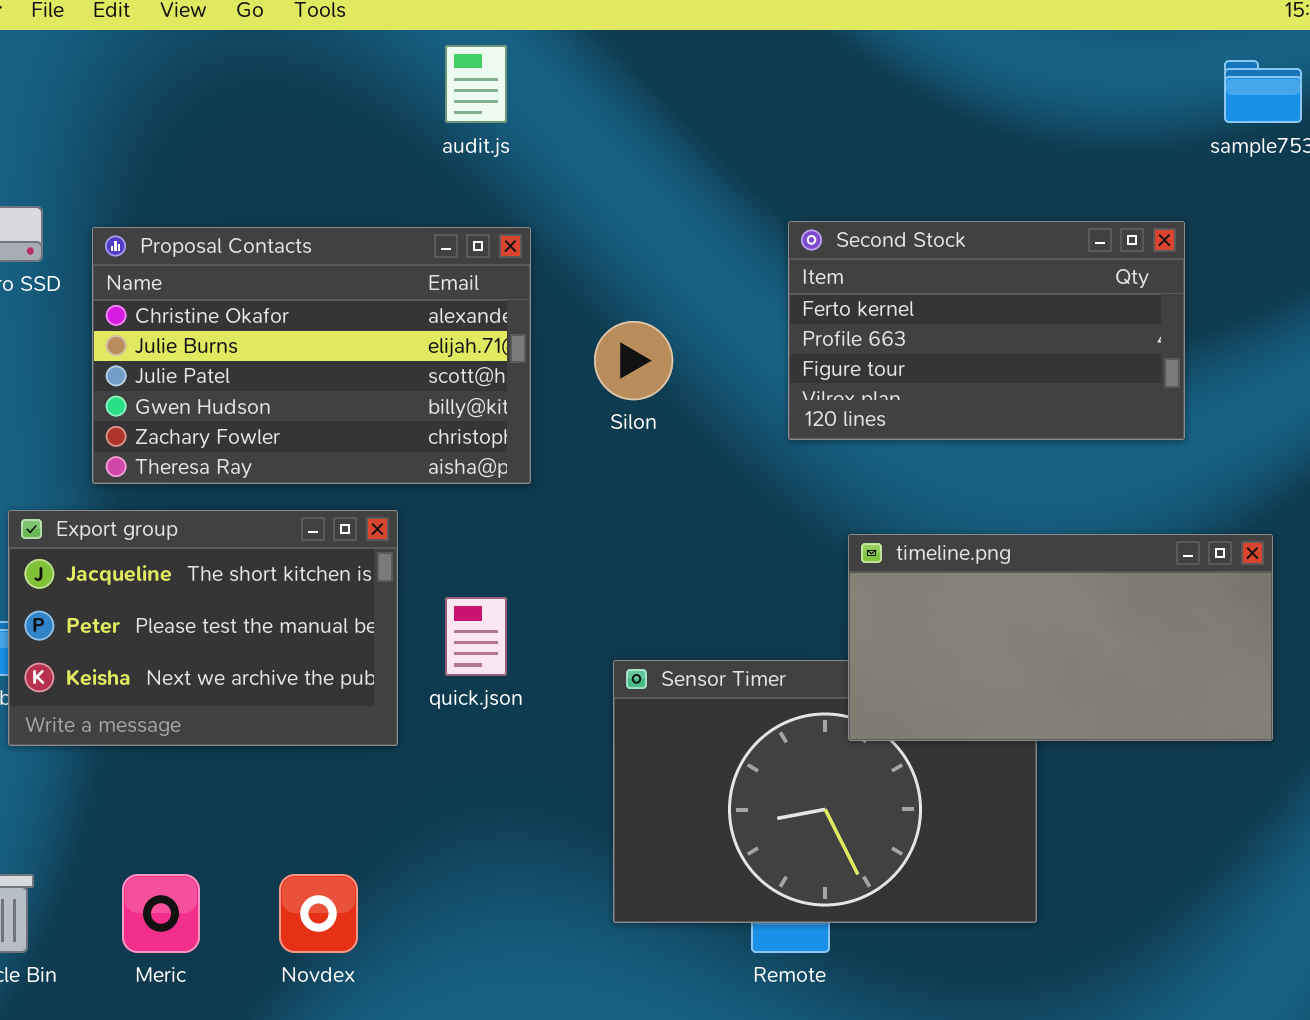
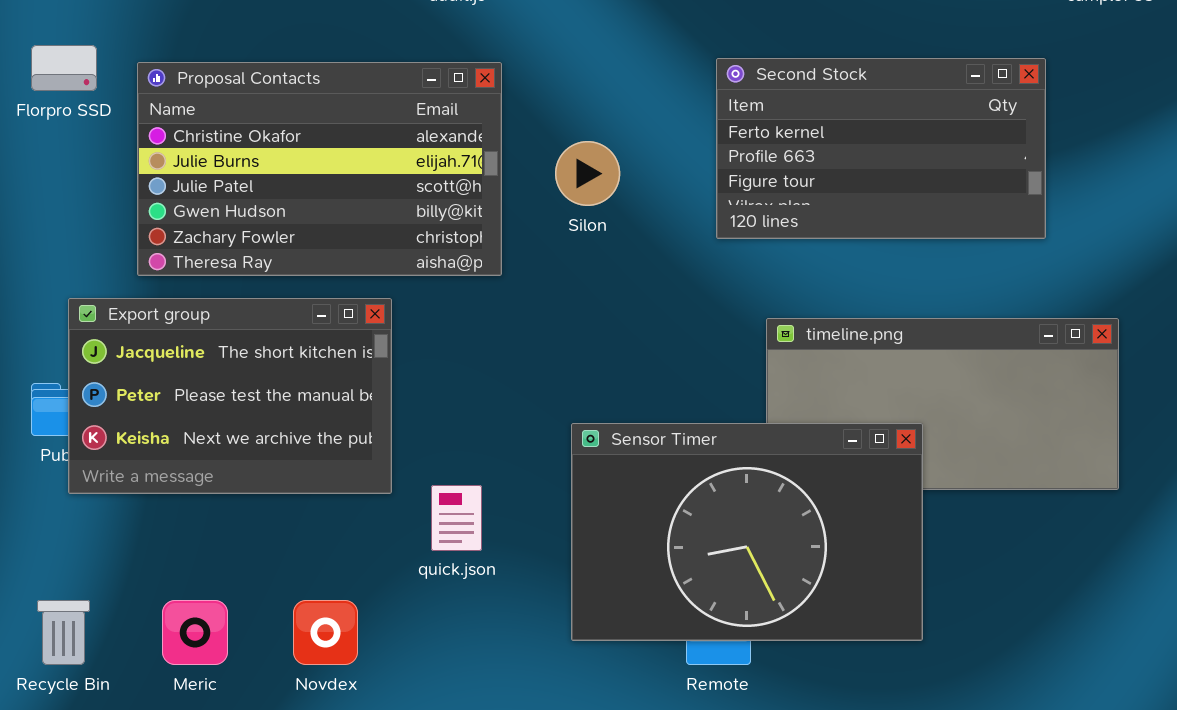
quick.json: [445,597,507,676] -> [431,485,482,551], moved
Sensor Timer: [613,660,1037,923] -> [571,423,923,641], raised

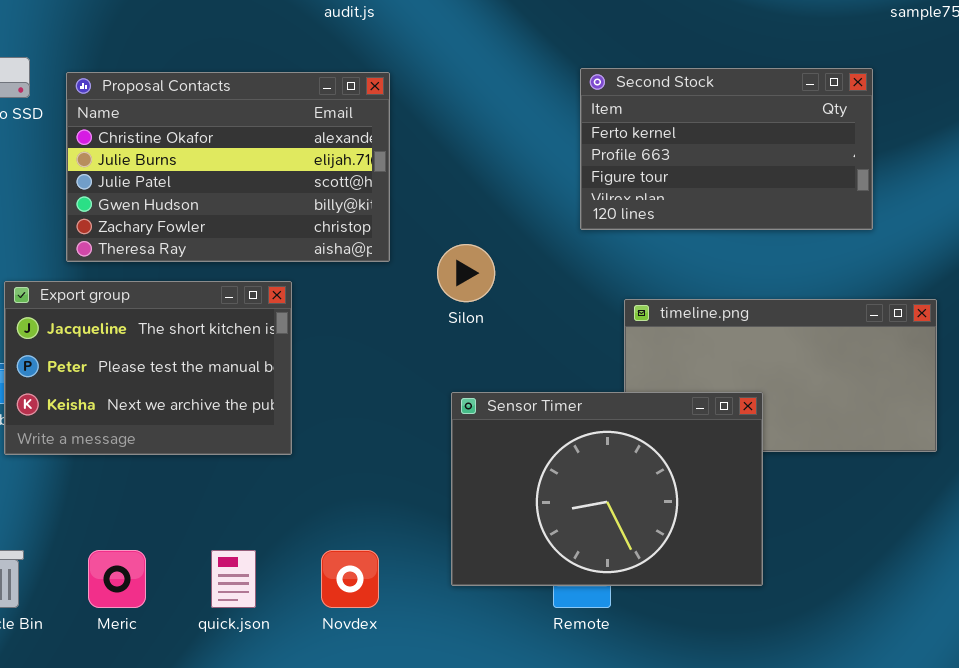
Silon: [555,141,620,206] -> [437,244,495,302], moved
quick.json: [431,485,482,551] -> [211,550,256,608], moved
Novdex: [293,600,358,665] -> [321,550,379,608], moved

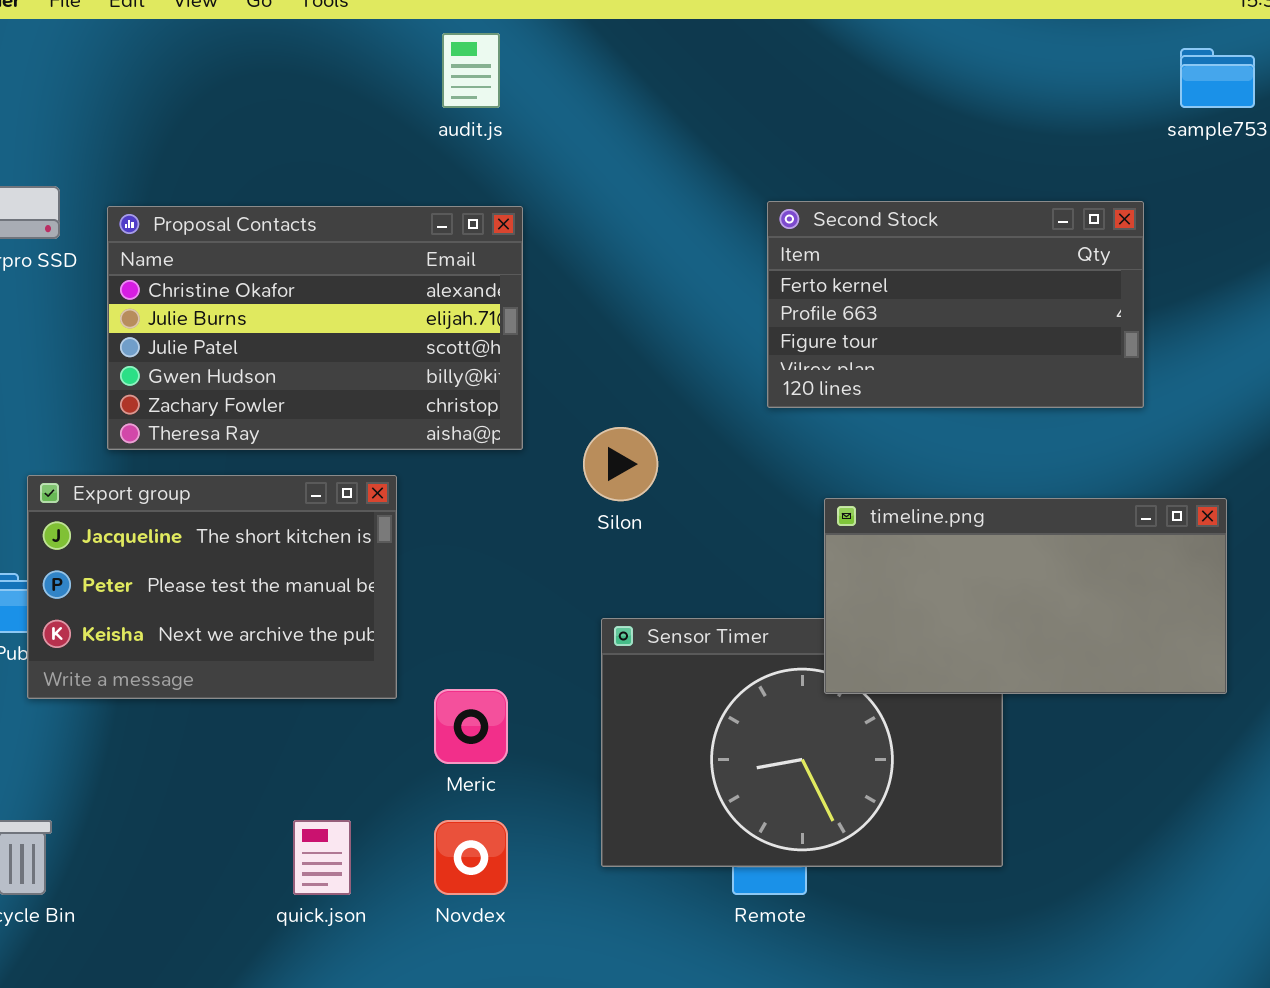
timeline.png: [624,299,937,452] -> [824,498,1227,694], raised
Meric: [88,550,146,608] -> [434,689,508,764], moved

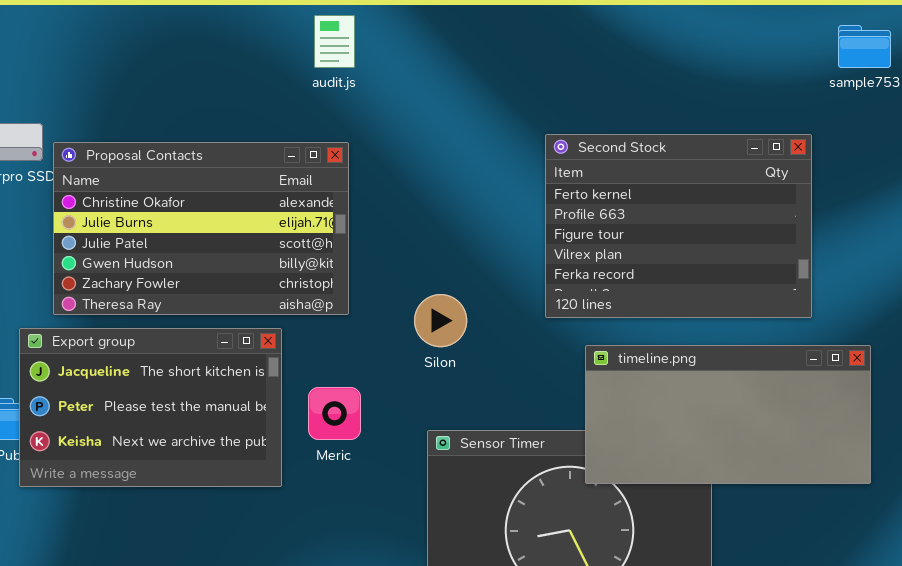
Second Stock: [767,201,1144,408] -> [545,134,812,318], resized
Proposal Contacts: [107,206,523,450] -> [53,142,349,315], moved
Meric: [434,689,508,764] -> [308,387,361,440], moved

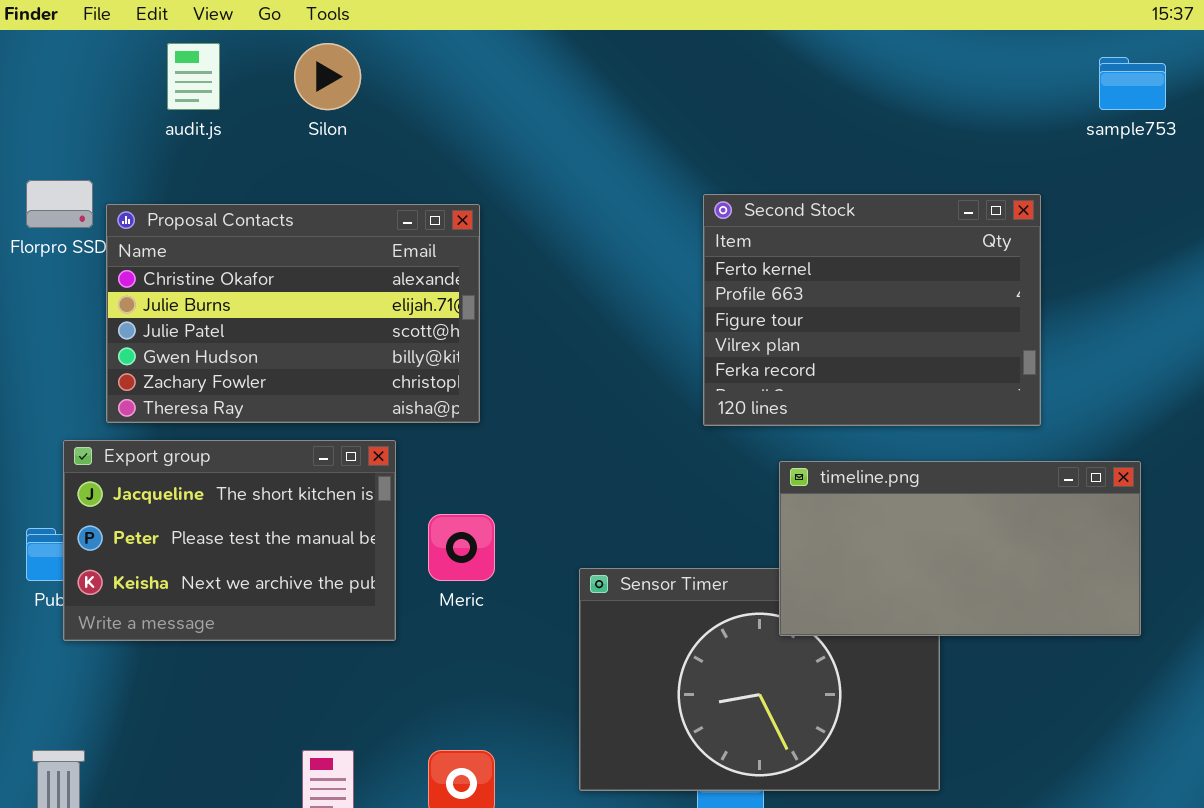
audit.js: [314,15,355,68] -> [167,43,220,110], moved
Second Stock: [545,134,812,318] -> [703,194,1041,426], moved
Silon: [414,294,467,347] -> [294,43,361,110], moved

